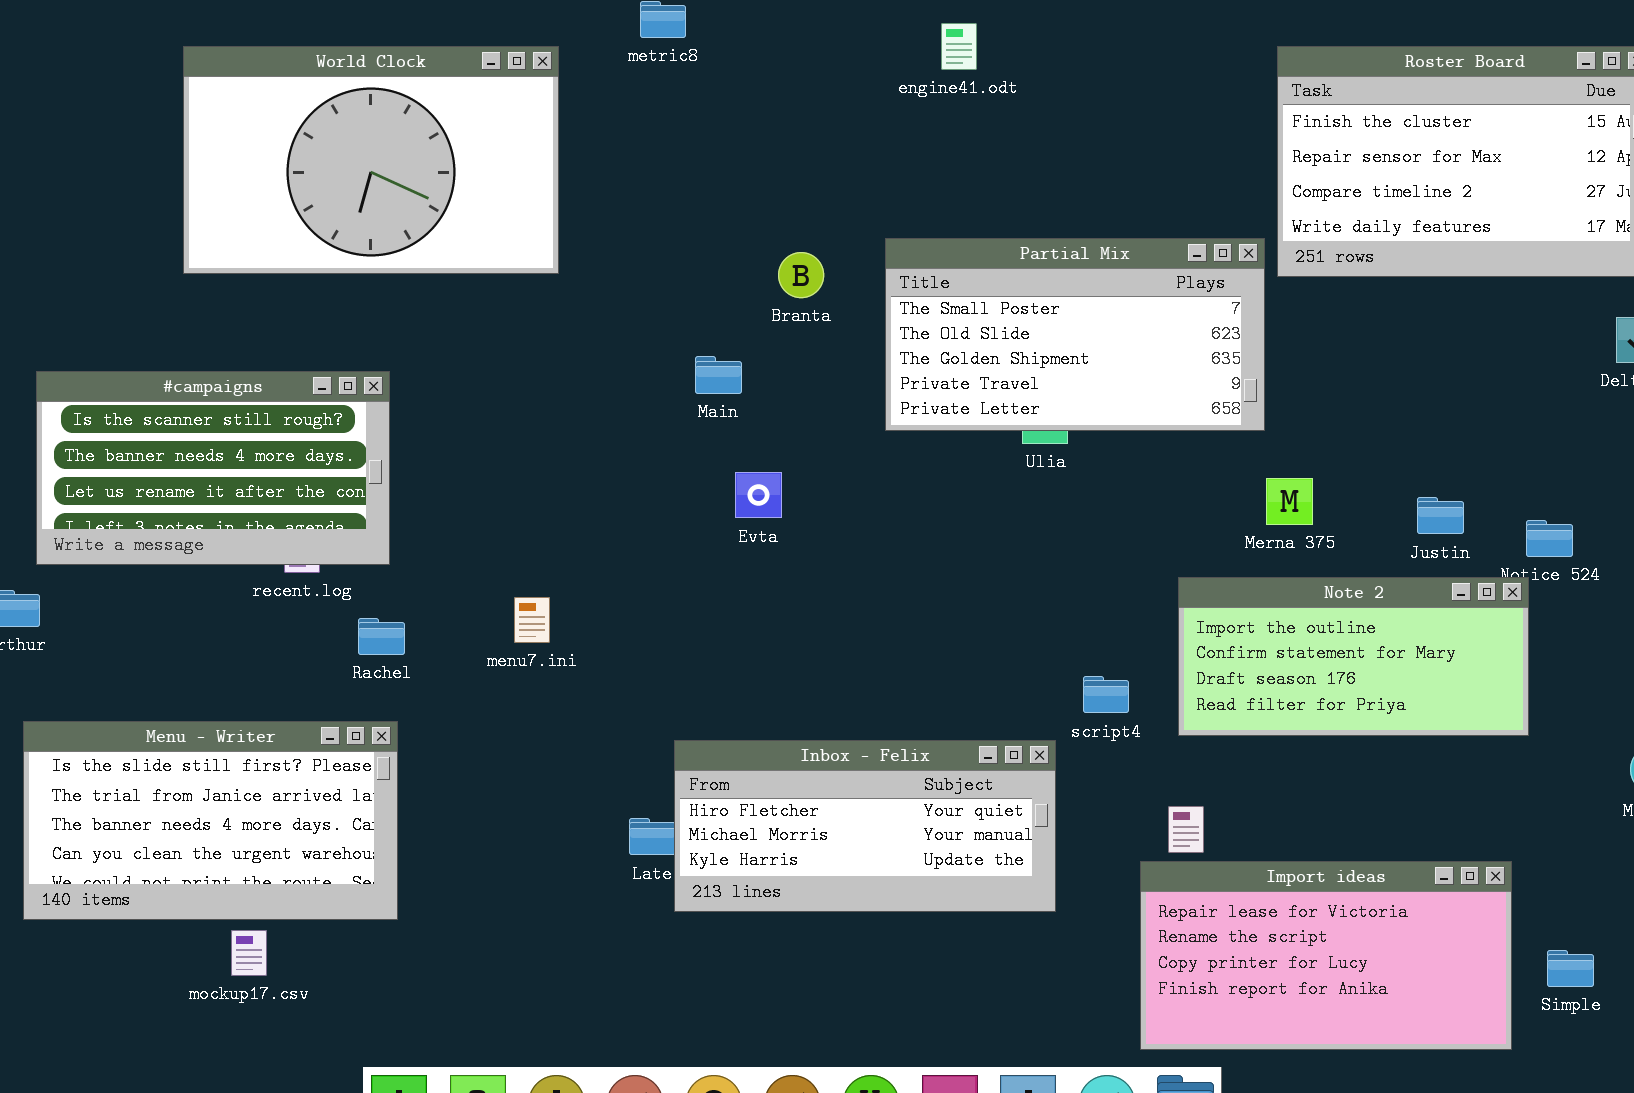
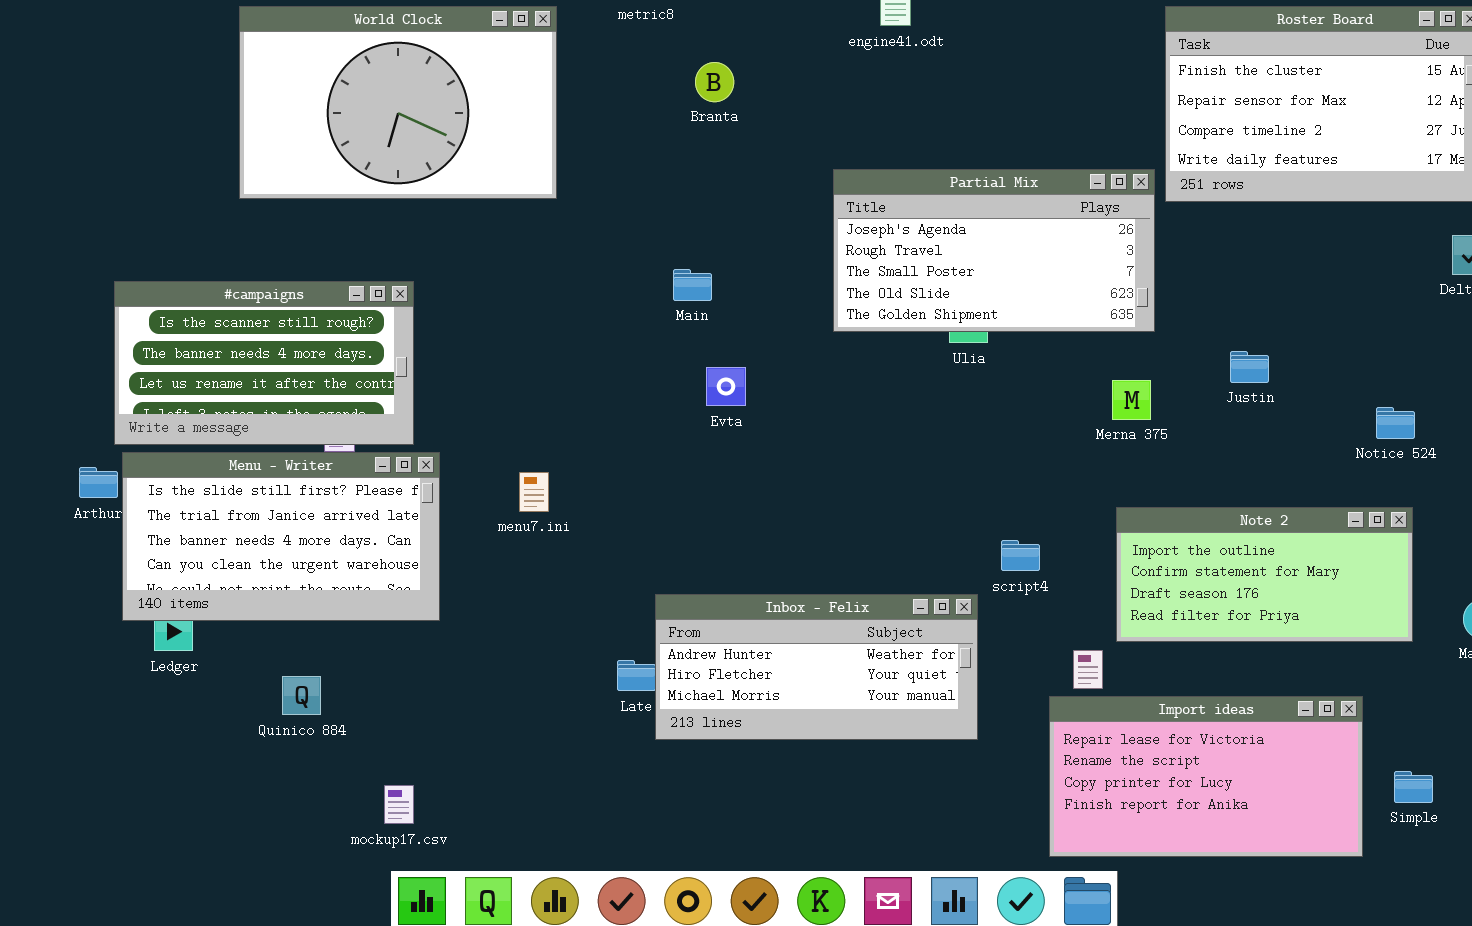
Partial Mix: [885,238,1265,431] -> [833,169,1155,332], scrolled up 2 rows
Branta: [778,252,824,298] -> [695,62,734,102], moved
Merna 375: [1266,478,1313,525] -> [1112,380,1151,420], moved
Justin: [1417,497,1464,534] -> [1230,351,1269,383], moved
Note 2: [1178,577,1529,736] -> [1116,507,1413,642], moved
Menu - Writer: [23,721,398,920] -> [122,452,440,621], moved
Inbox - Felix: [674,740,1056,912] -> [655,594,978,740], scrolled up 1 row
mockup17.csv: [231,930,267,976] -> [384,785,414,824], moved

